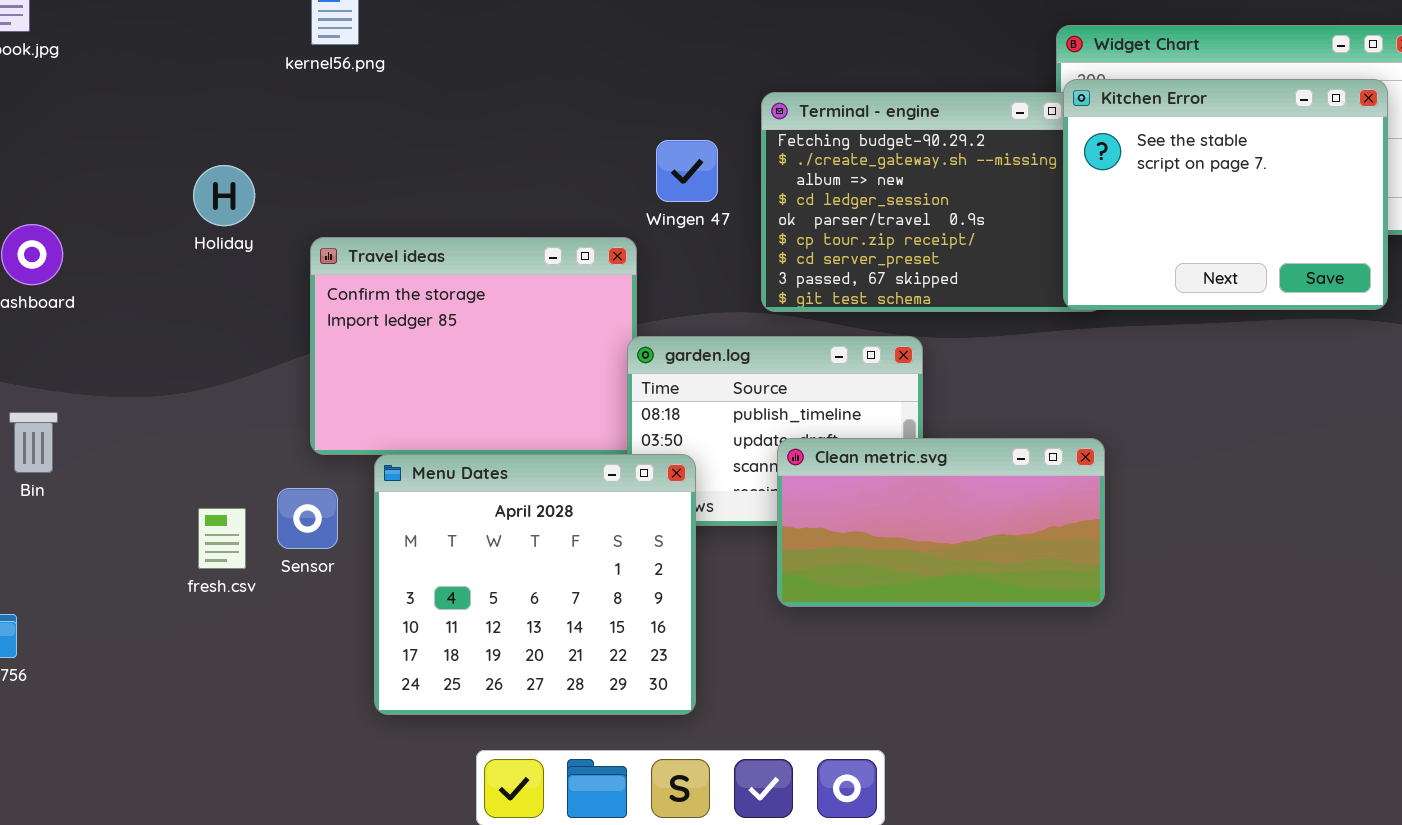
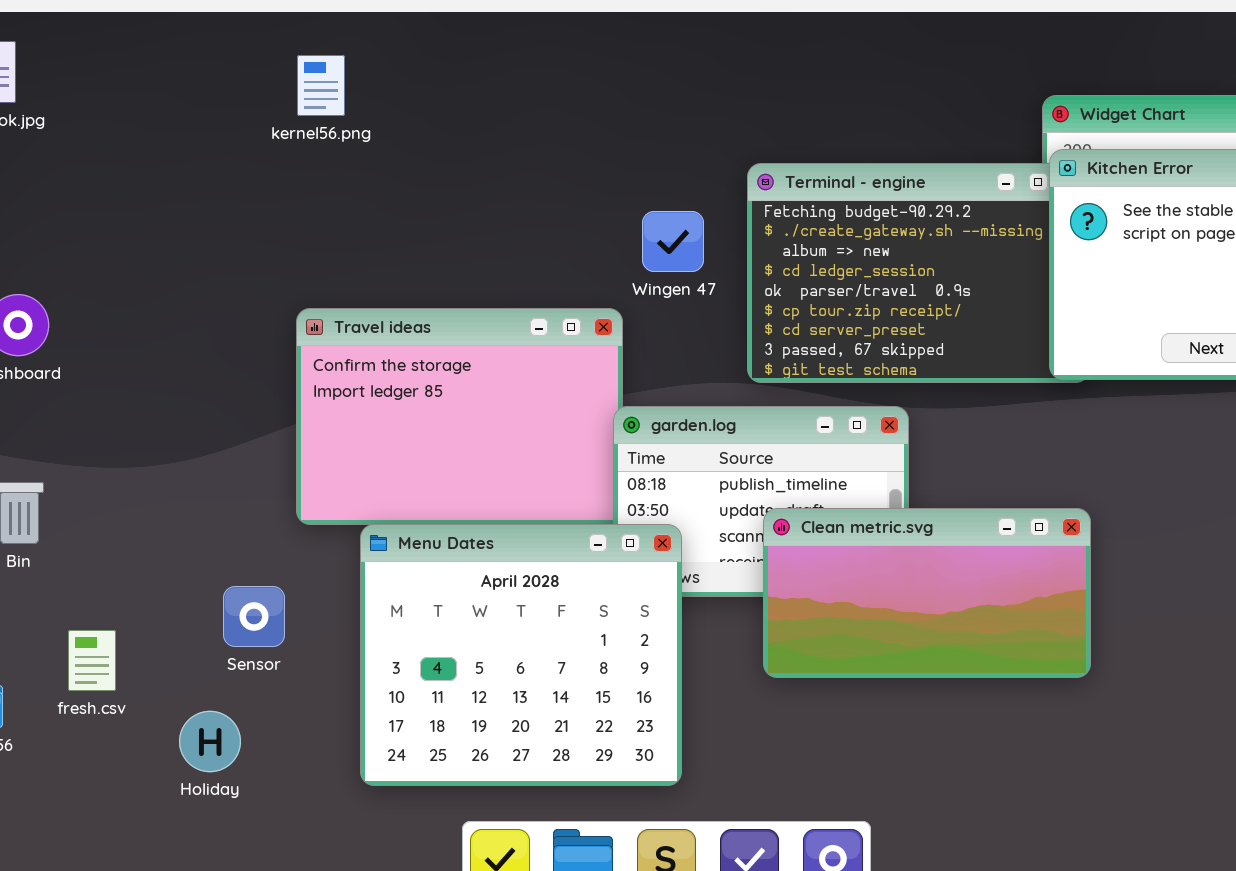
Holiday: [193,165,255,226] -> [179,711,241,772], moved
Sensor: [277,488,338,549] -> [223,586,285,647], moved
fresh.csv: [198,508,246,569] -> [68,630,116,691], moved

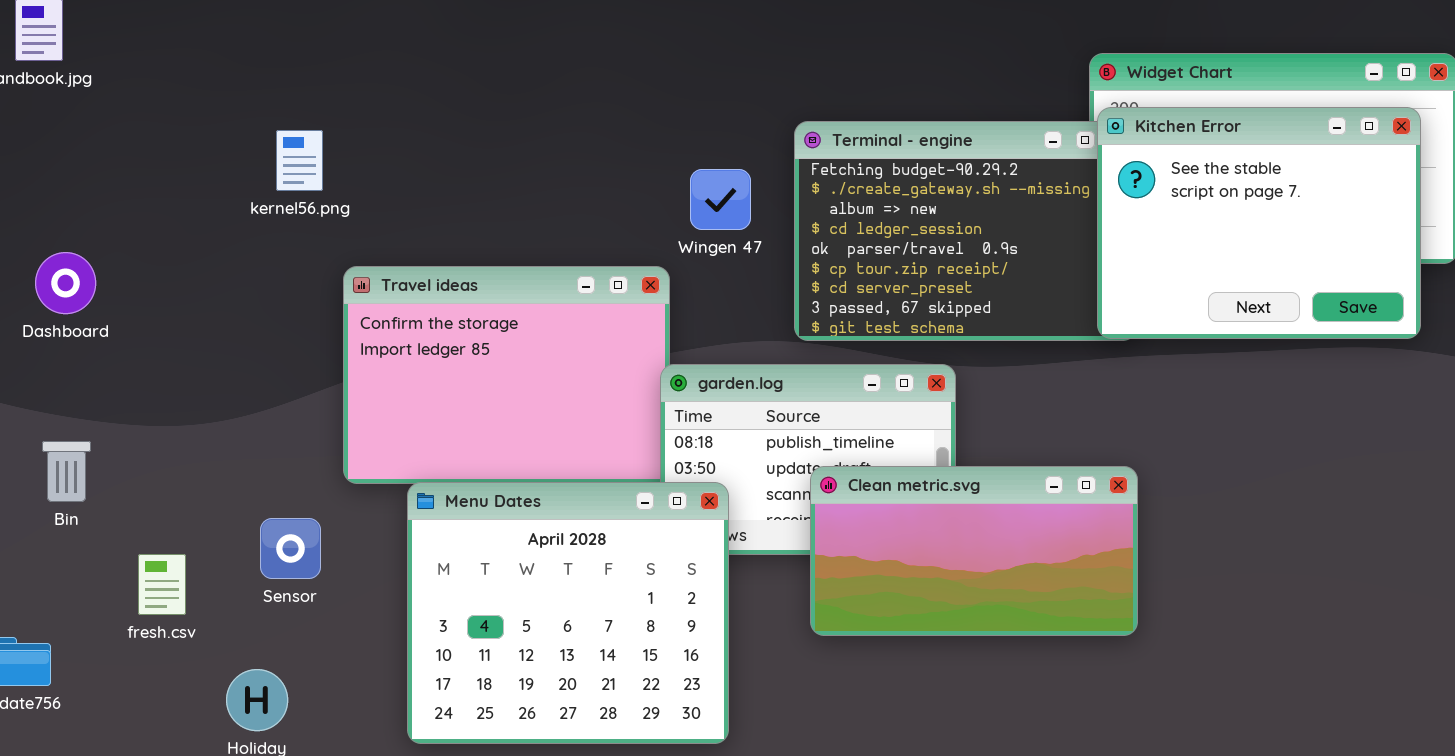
kernel56.png: [297,55,345,116] -> [276,130,323,191], moved
Sensor: [223,586,285,647] -> [260,518,321,579], moved
fresh.csv: [68,630,116,691] -> [138,554,186,615], moved

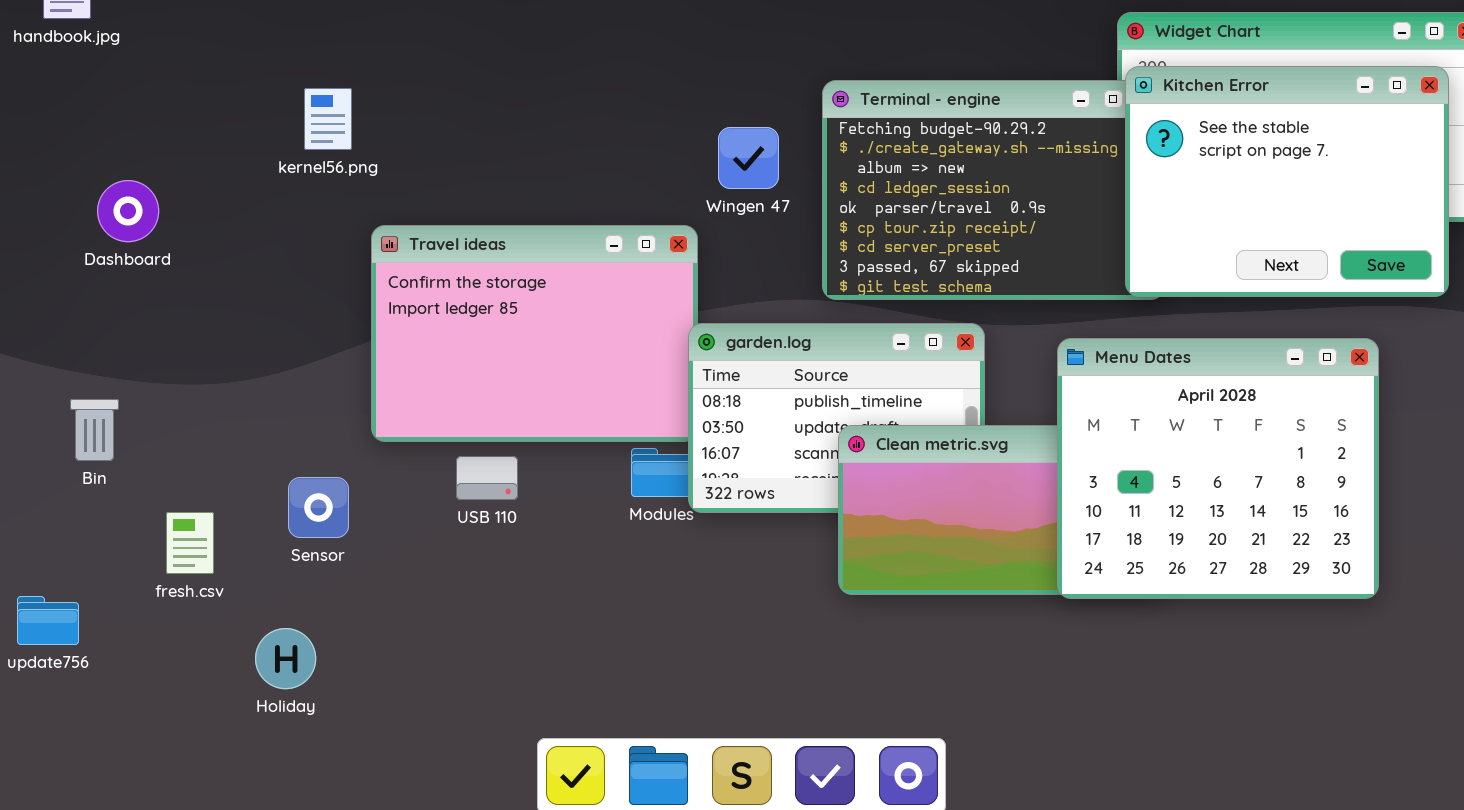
Dashboard: [35,252,96,314] -> [97,180,159,242], moved
Menu Dates: [407,482,729,744] -> [1057,338,1379,599], moved

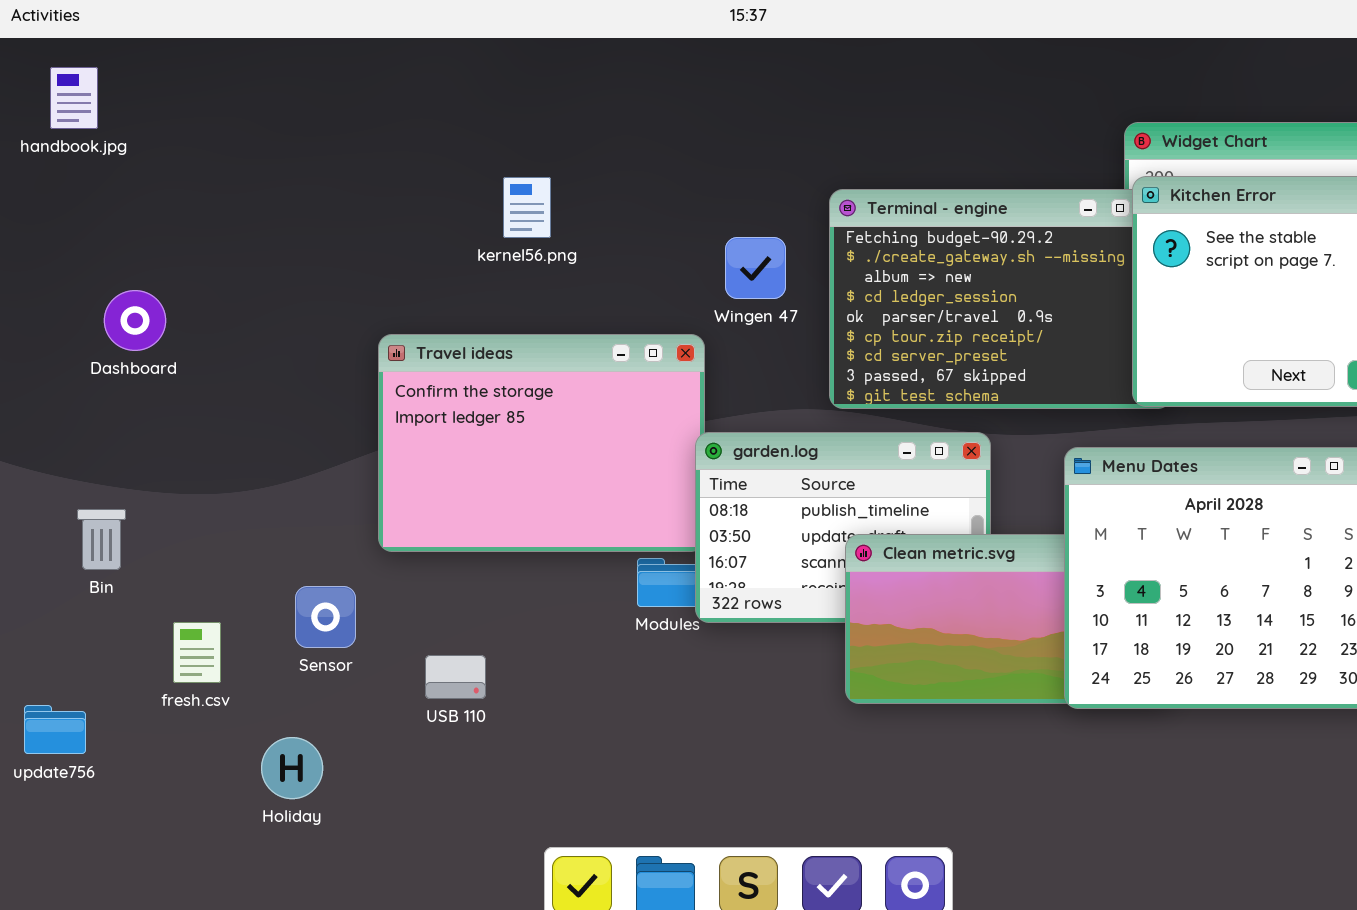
kernel56.png: [304,88,352,150] -> [503,177,551,238], moved
USB 110: [456,456,518,500] -> [425,655,486,699], moved

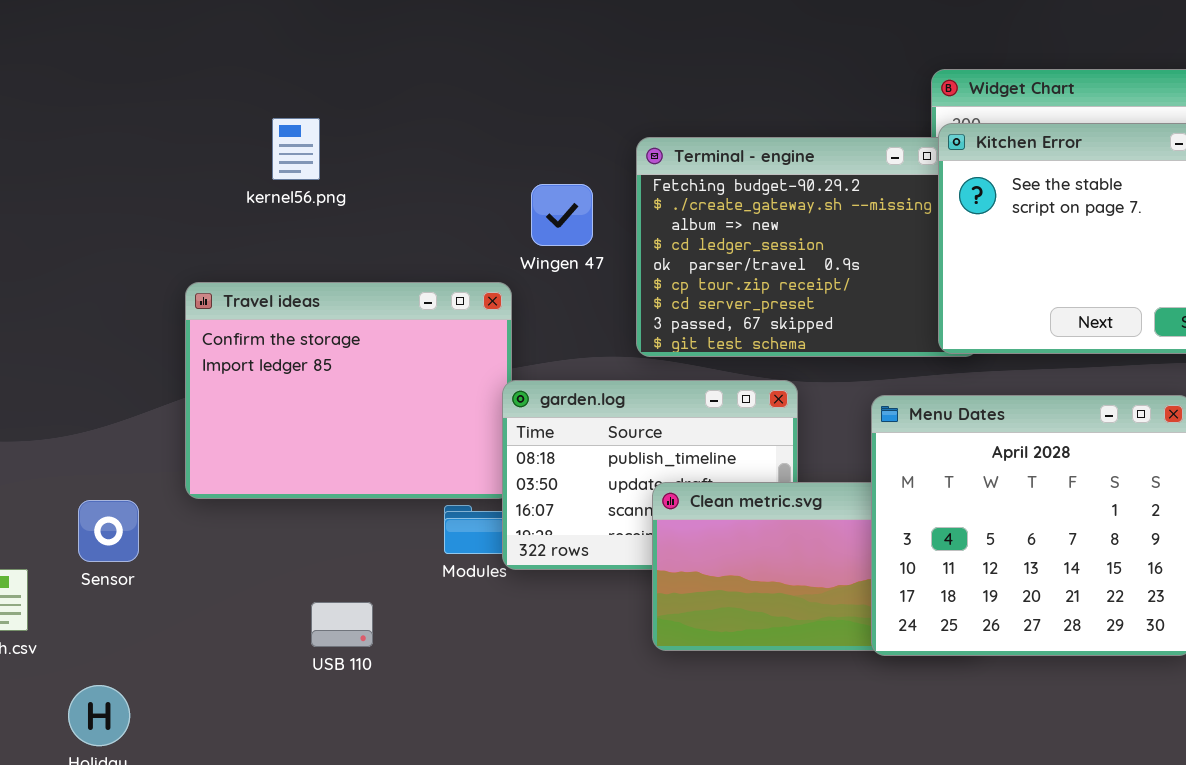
kernel56.png: [503,177,551,238] -> [272,118,320,180], moved
Sensor: [295,586,356,648] -> [78,500,139,562], moved
USB 110: [425,655,486,699] -> [311,602,373,647], moved

